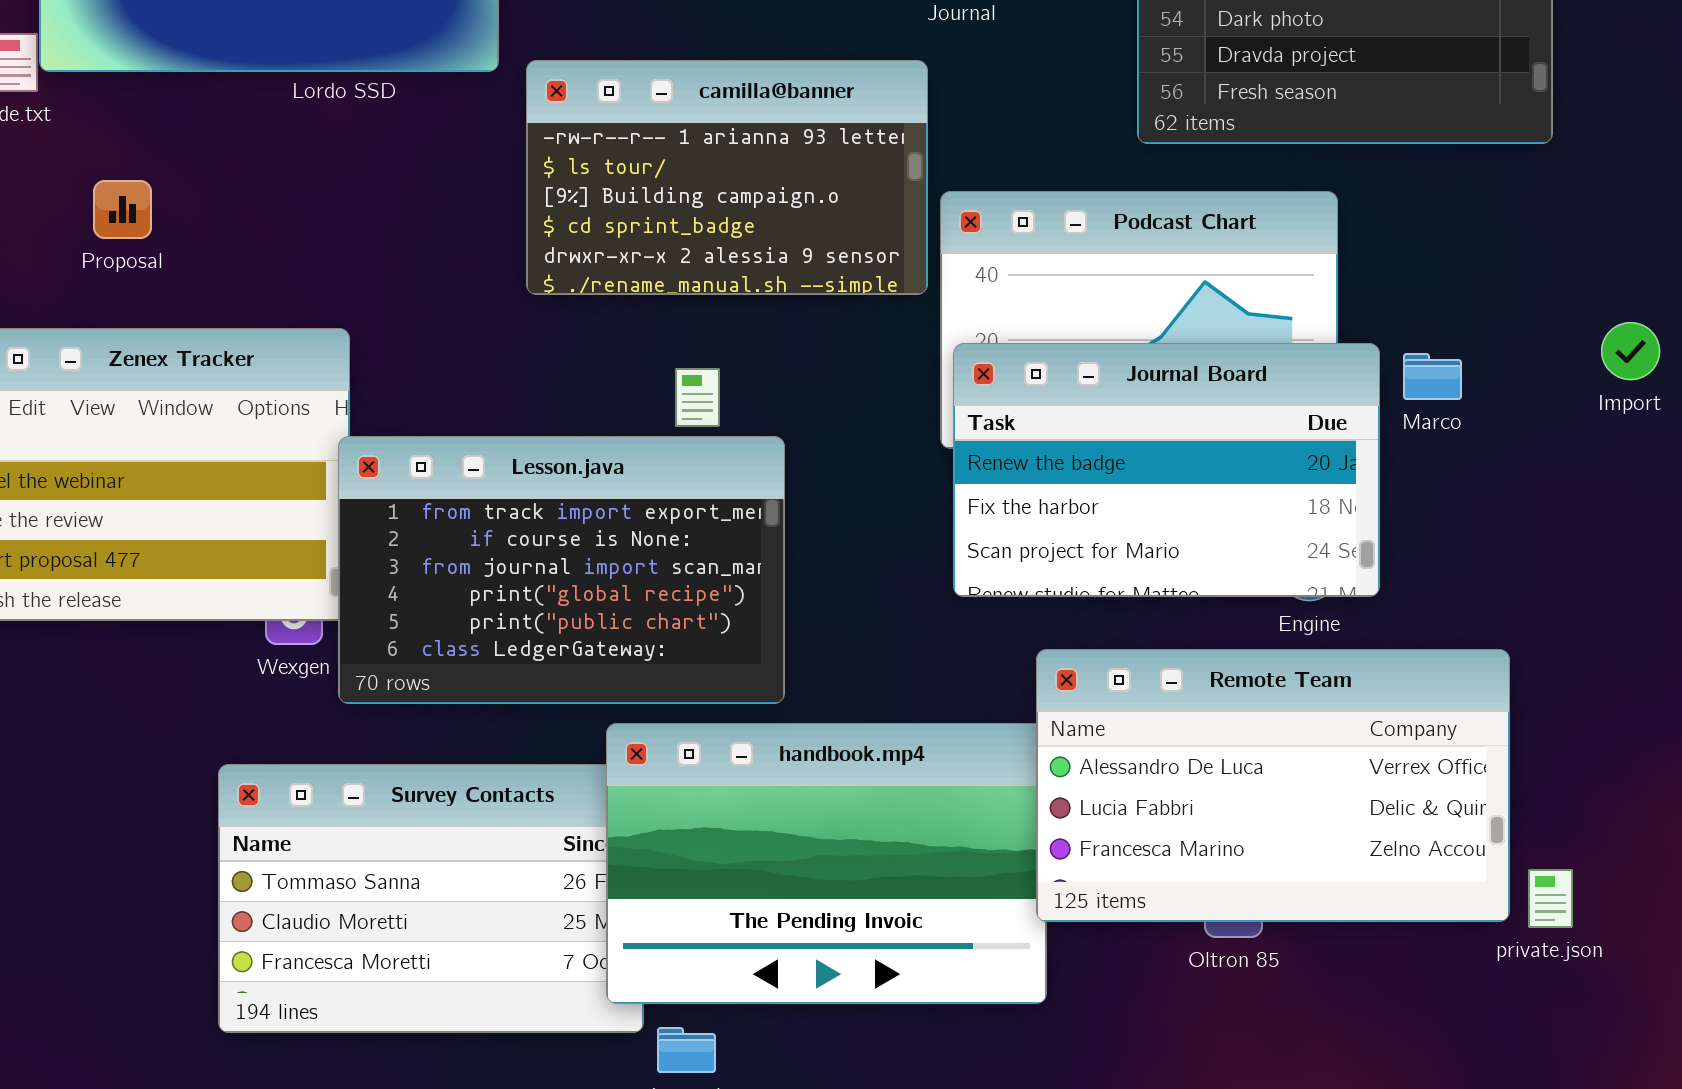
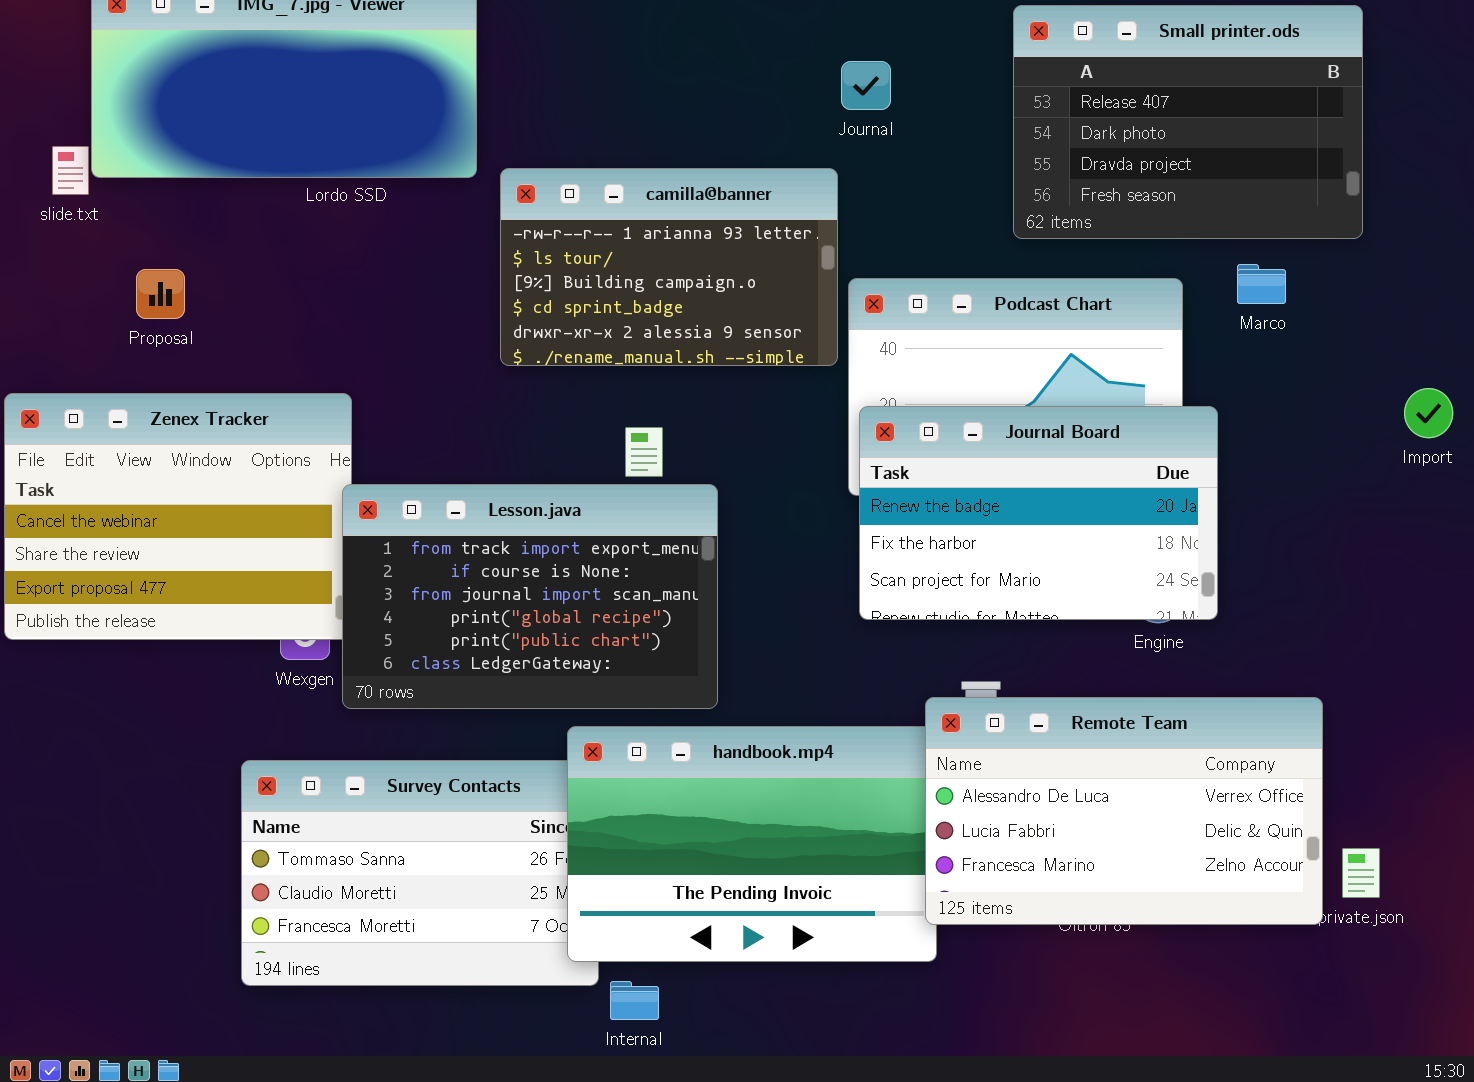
Marco: [1403,353,1462,400] -> [1237,264,1286,304], moved
Remote Team: [1036,649,1510,922] -> [925,697,1323,925], moved

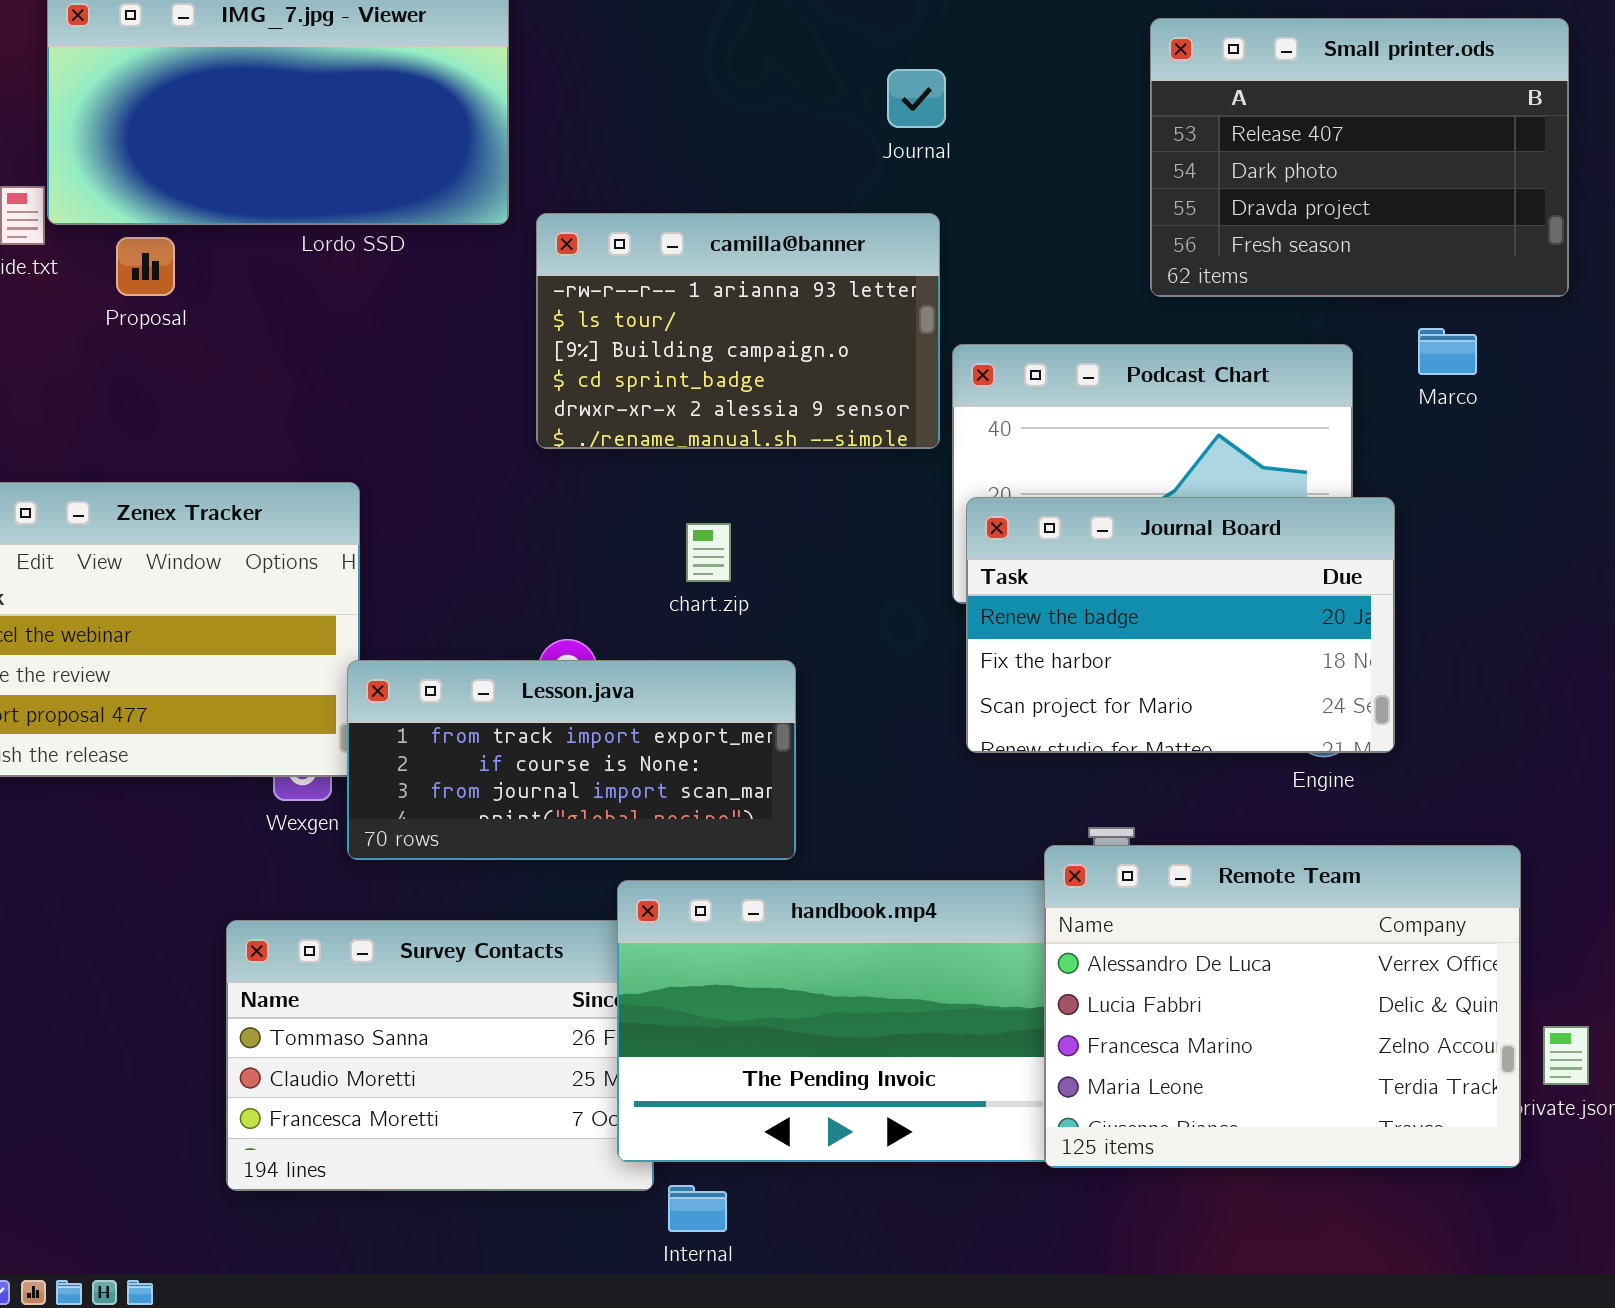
Journal: [841,61,891,110] -> [887,69,946,128], moved
Proposal: [136,269,185,319] -> [116,237,175,296], moved
Lesson.java: [342,484,718,709] -> [347,660,796,860], resized
Remote Team: [925,697,1323,925] -> [1044,845,1521,1168], resized

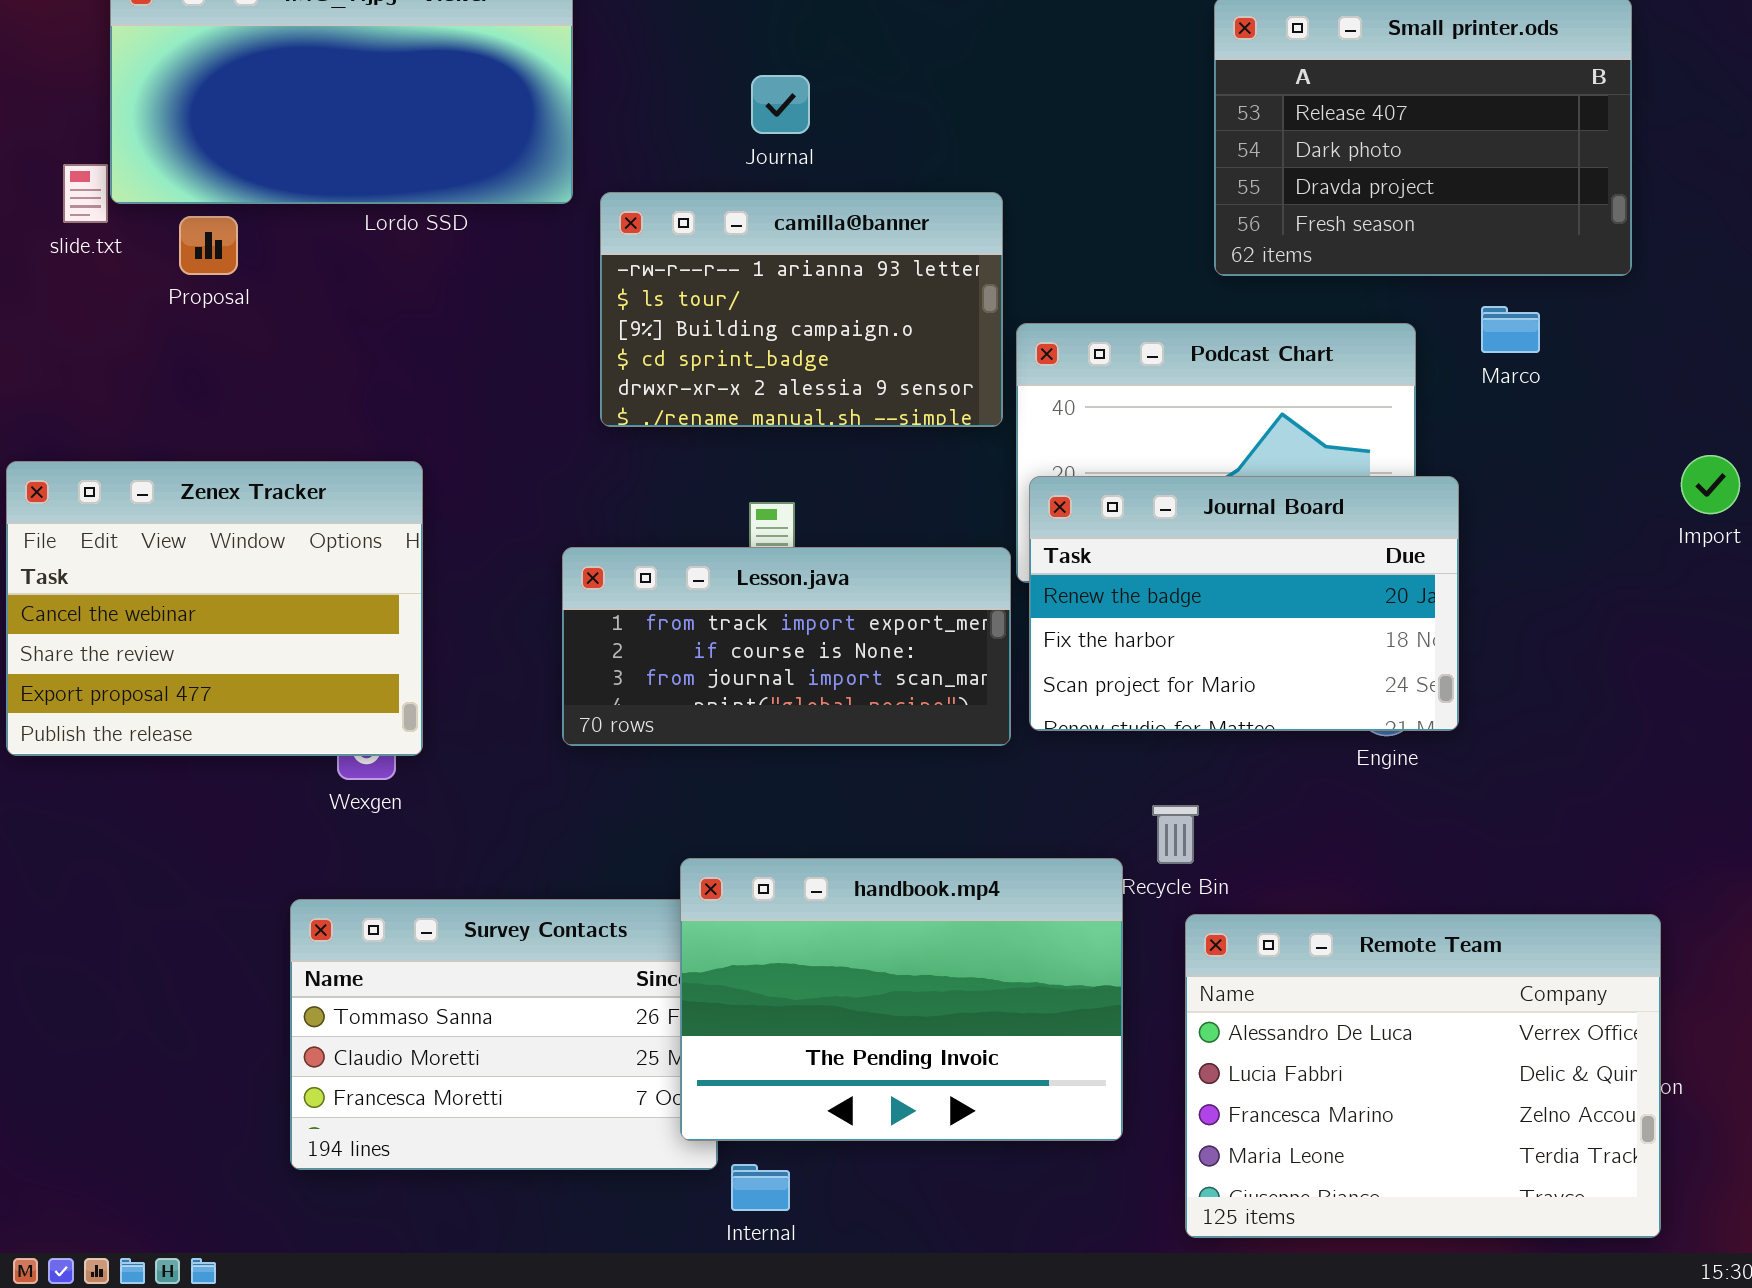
Journal: [887,69,946,128] -> [751,75,810,134], moved
Lesson.java: [347,660,796,860] -> [562,547,1011,746], moved
Remote Team: [1044,845,1521,1168] -> [1185,914,1661,1238], moved

